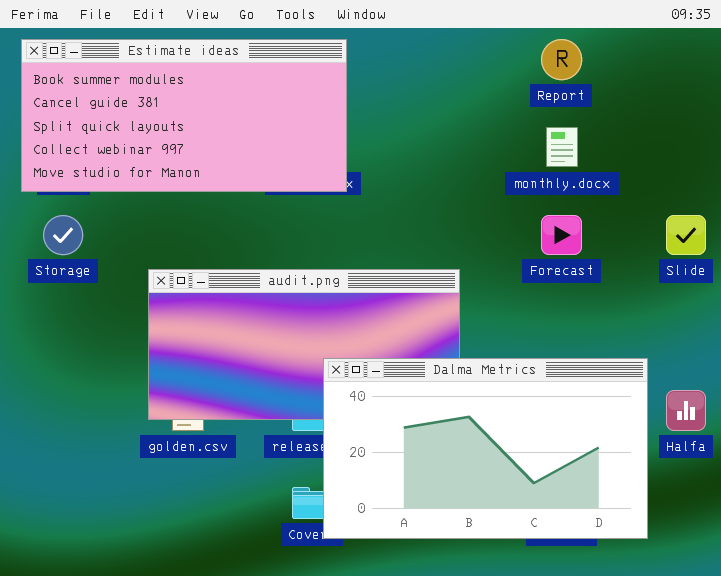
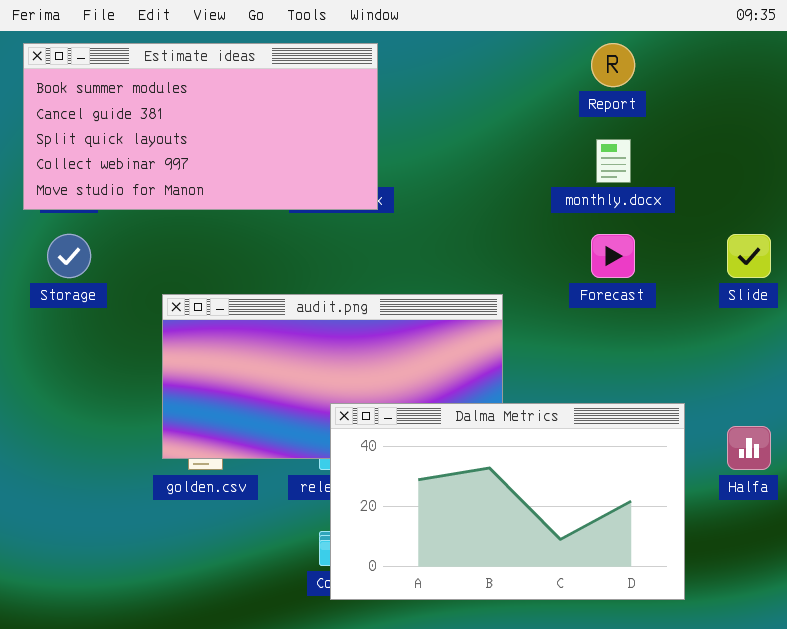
Dalma Metrics: [323,358,648,539] -> [330,403,685,600], moved

